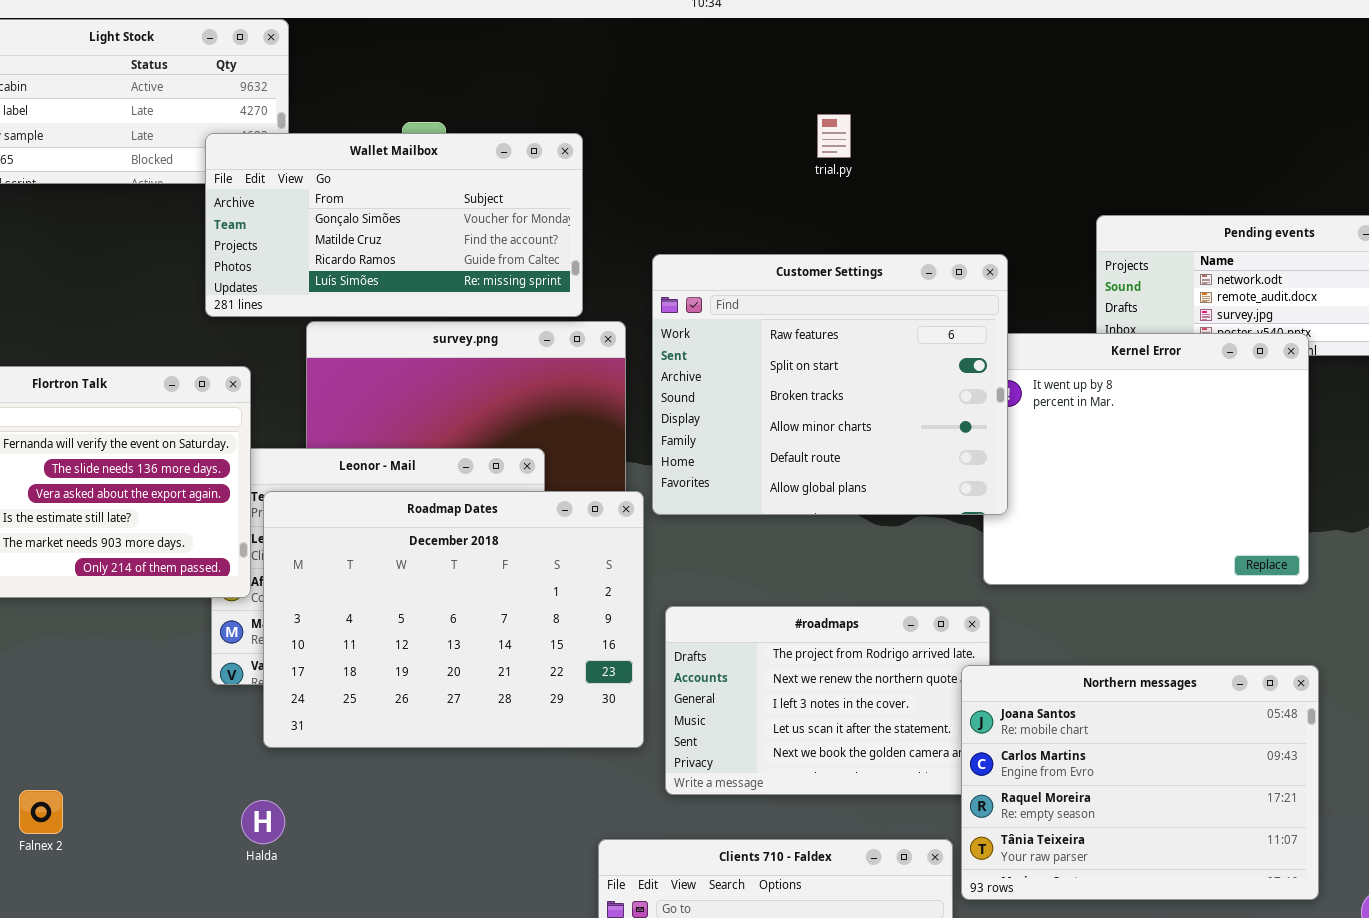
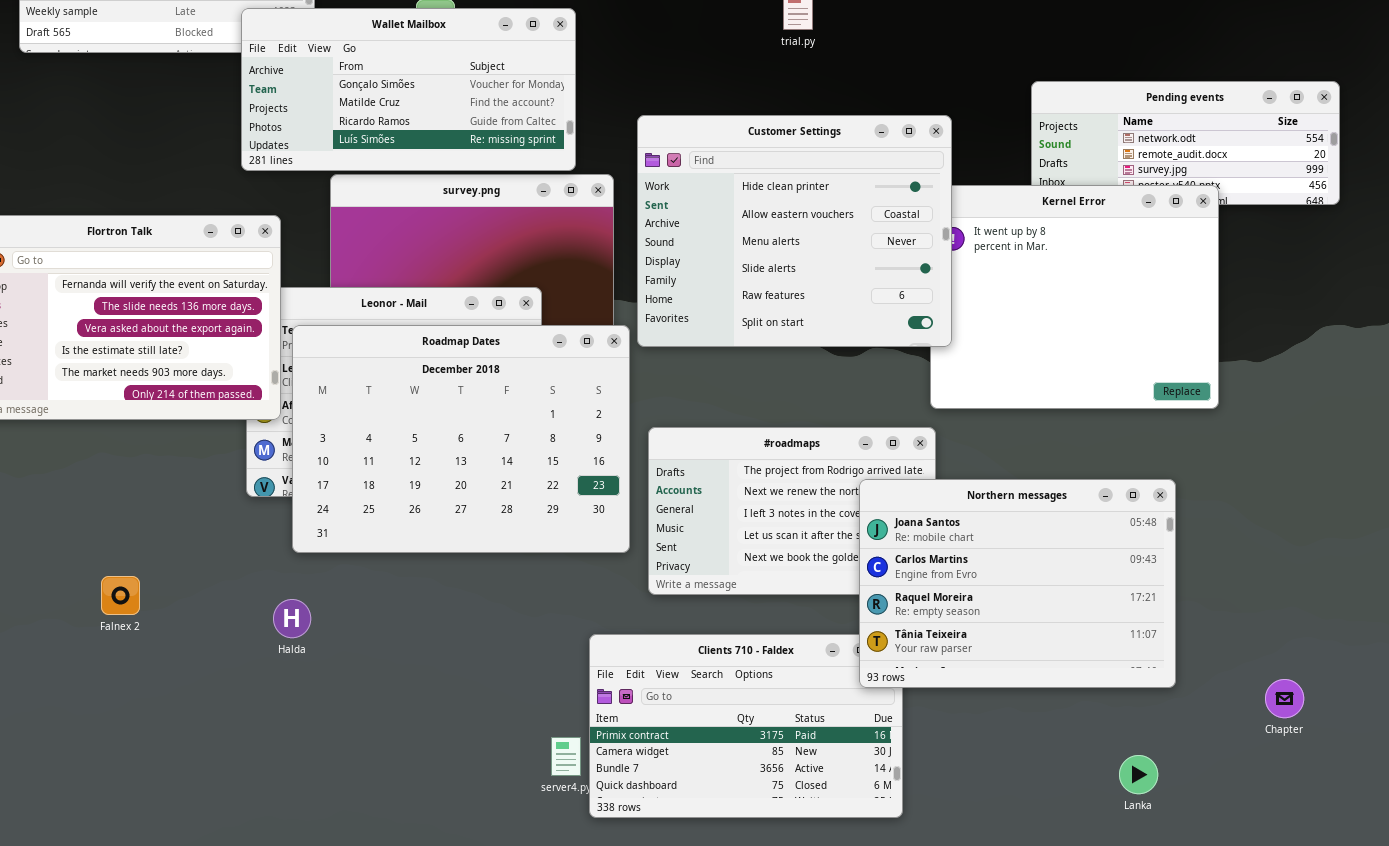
Customer Settings: [652,254,1008,515] -> [637,115,952,347], scrolled up 4 rows
Northern messages: [961,665,1319,900] -> [859,479,1176,688], moved
Falnex 2: [19,790,63,834] -> [101,576,140,615], moved

